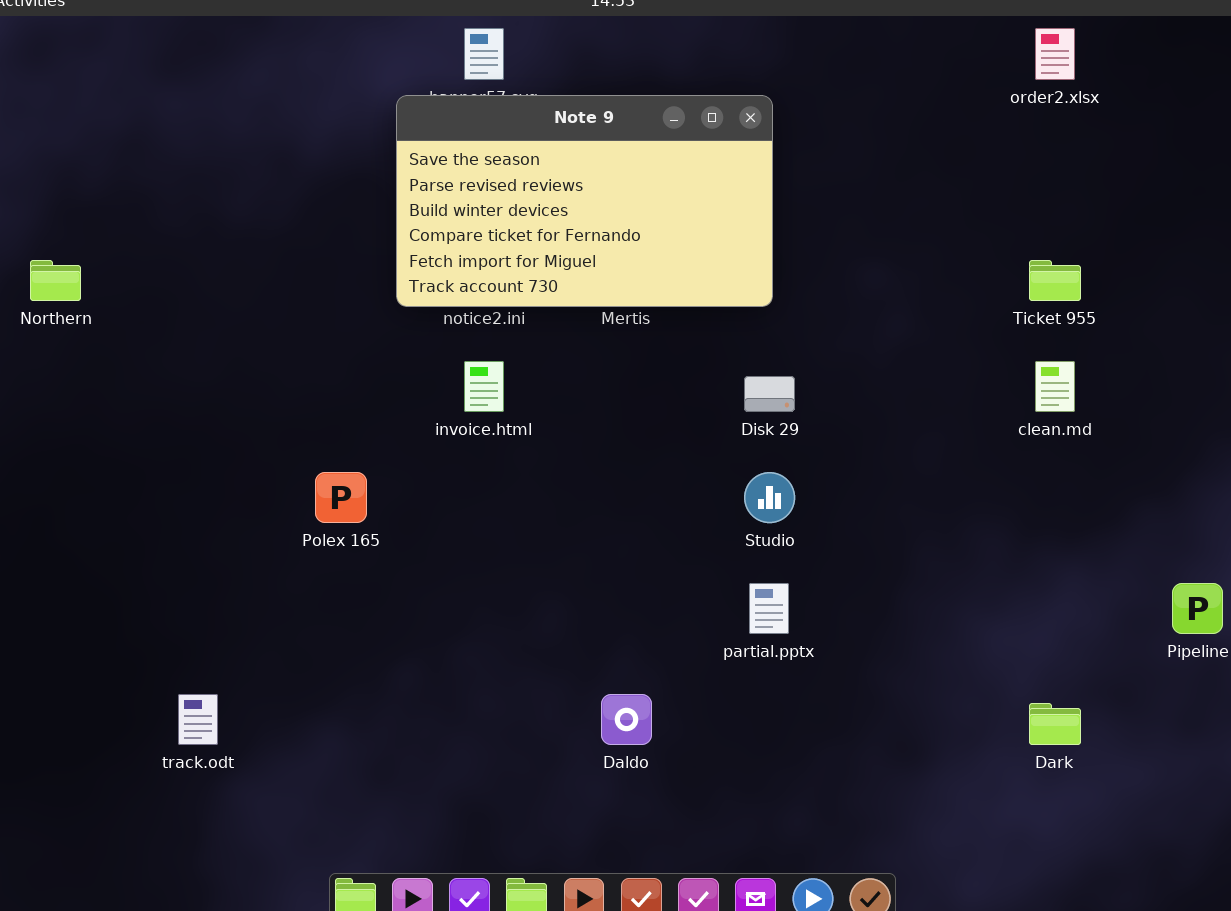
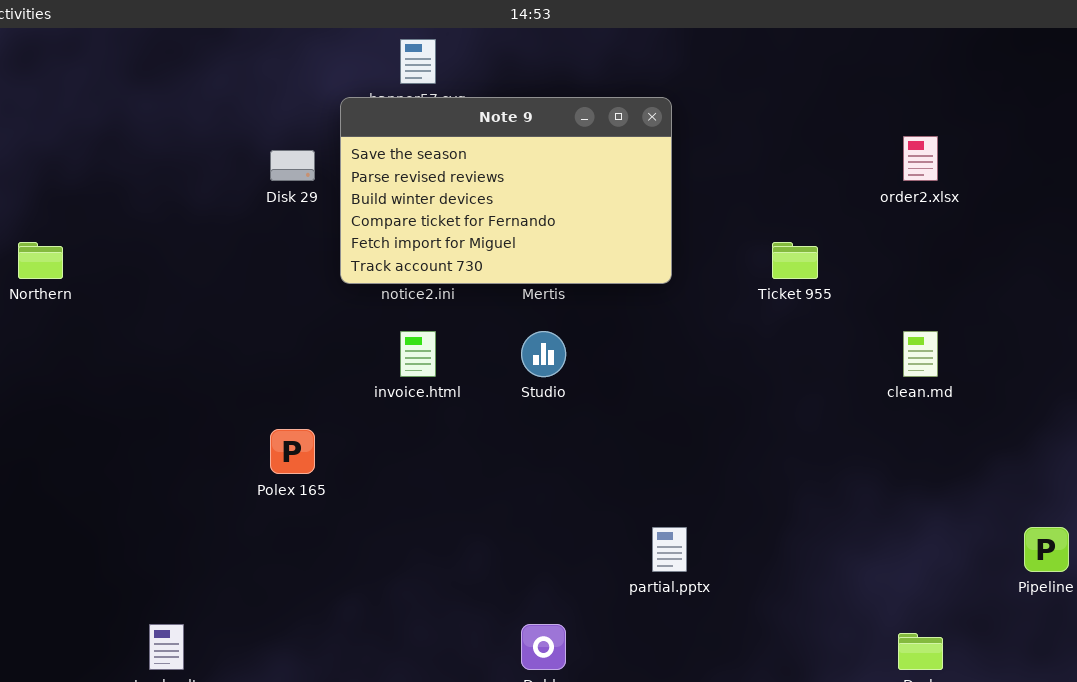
order2.xlsx: [1035,28,1075,80] -> [903,136,938,181], moved
Ticket 955: [1029,260,1081,301] -> [772,242,818,279], moved
Disk 29: [744,376,795,412] -> [270,150,315,181], moved
Studio: [744,472,795,523] -> [521,331,566,377], moved

